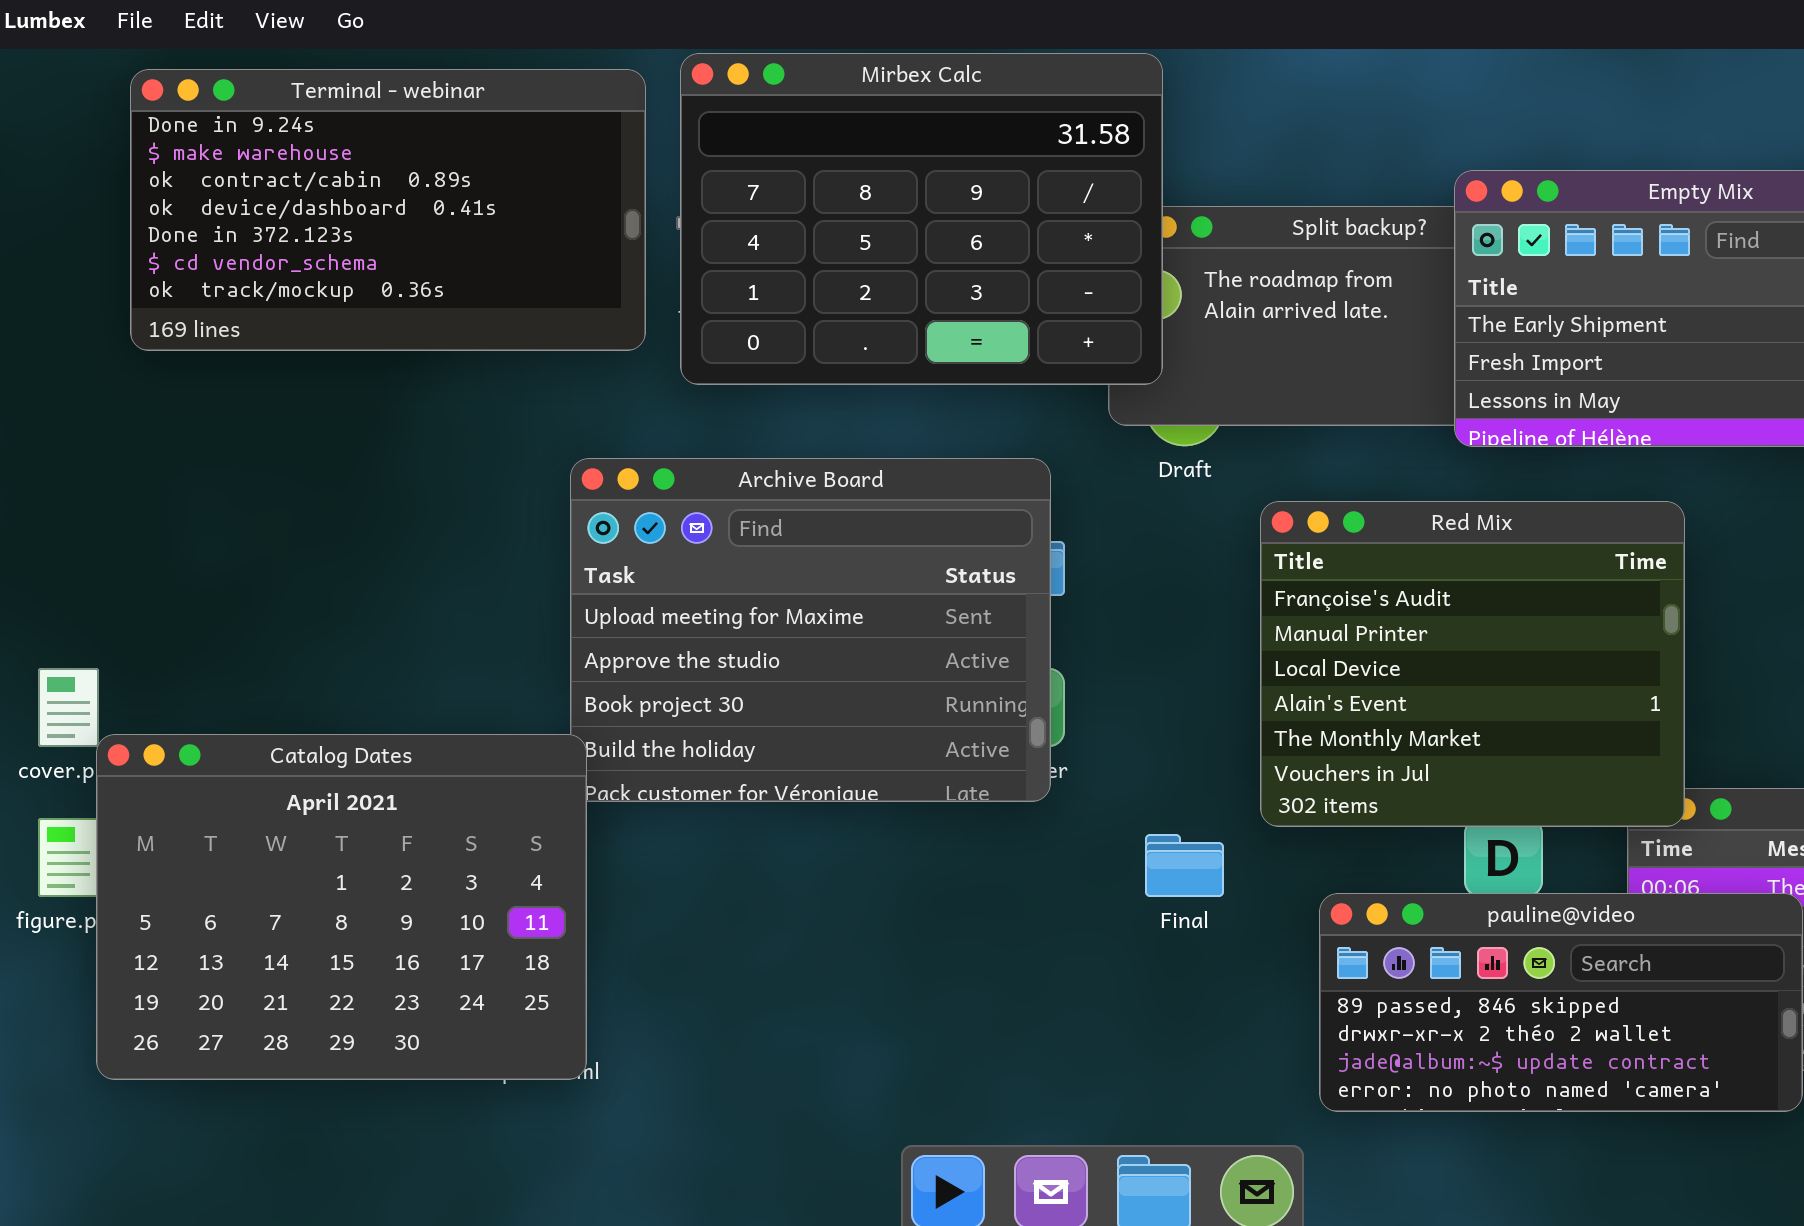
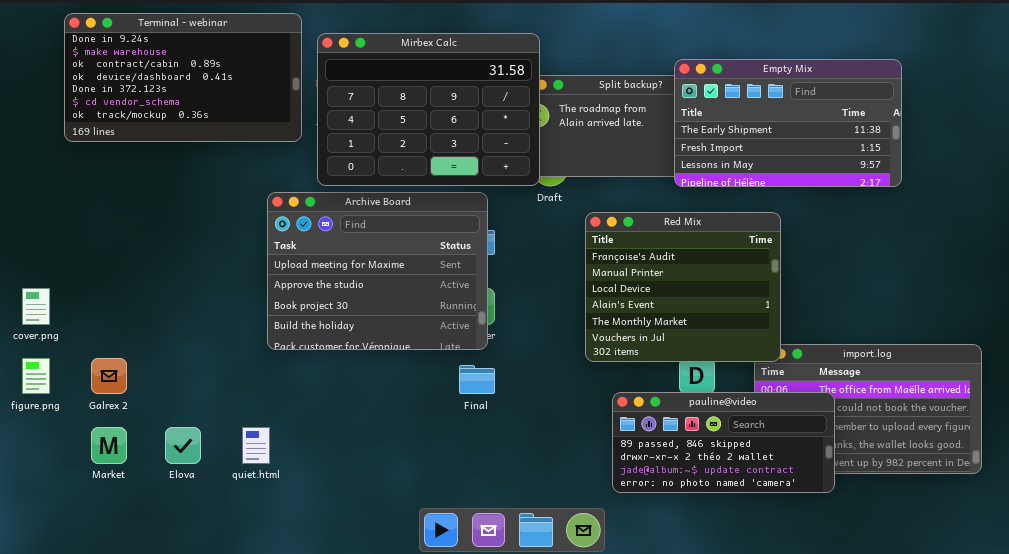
Mirbex Calc: [680,53,1163,385] -> [317,33,540,186], moved
Catalog Dates: [96,734,587,1080] -> none, closed
Final: [1145,834,1224,897] -> [459,365,495,394], moved

